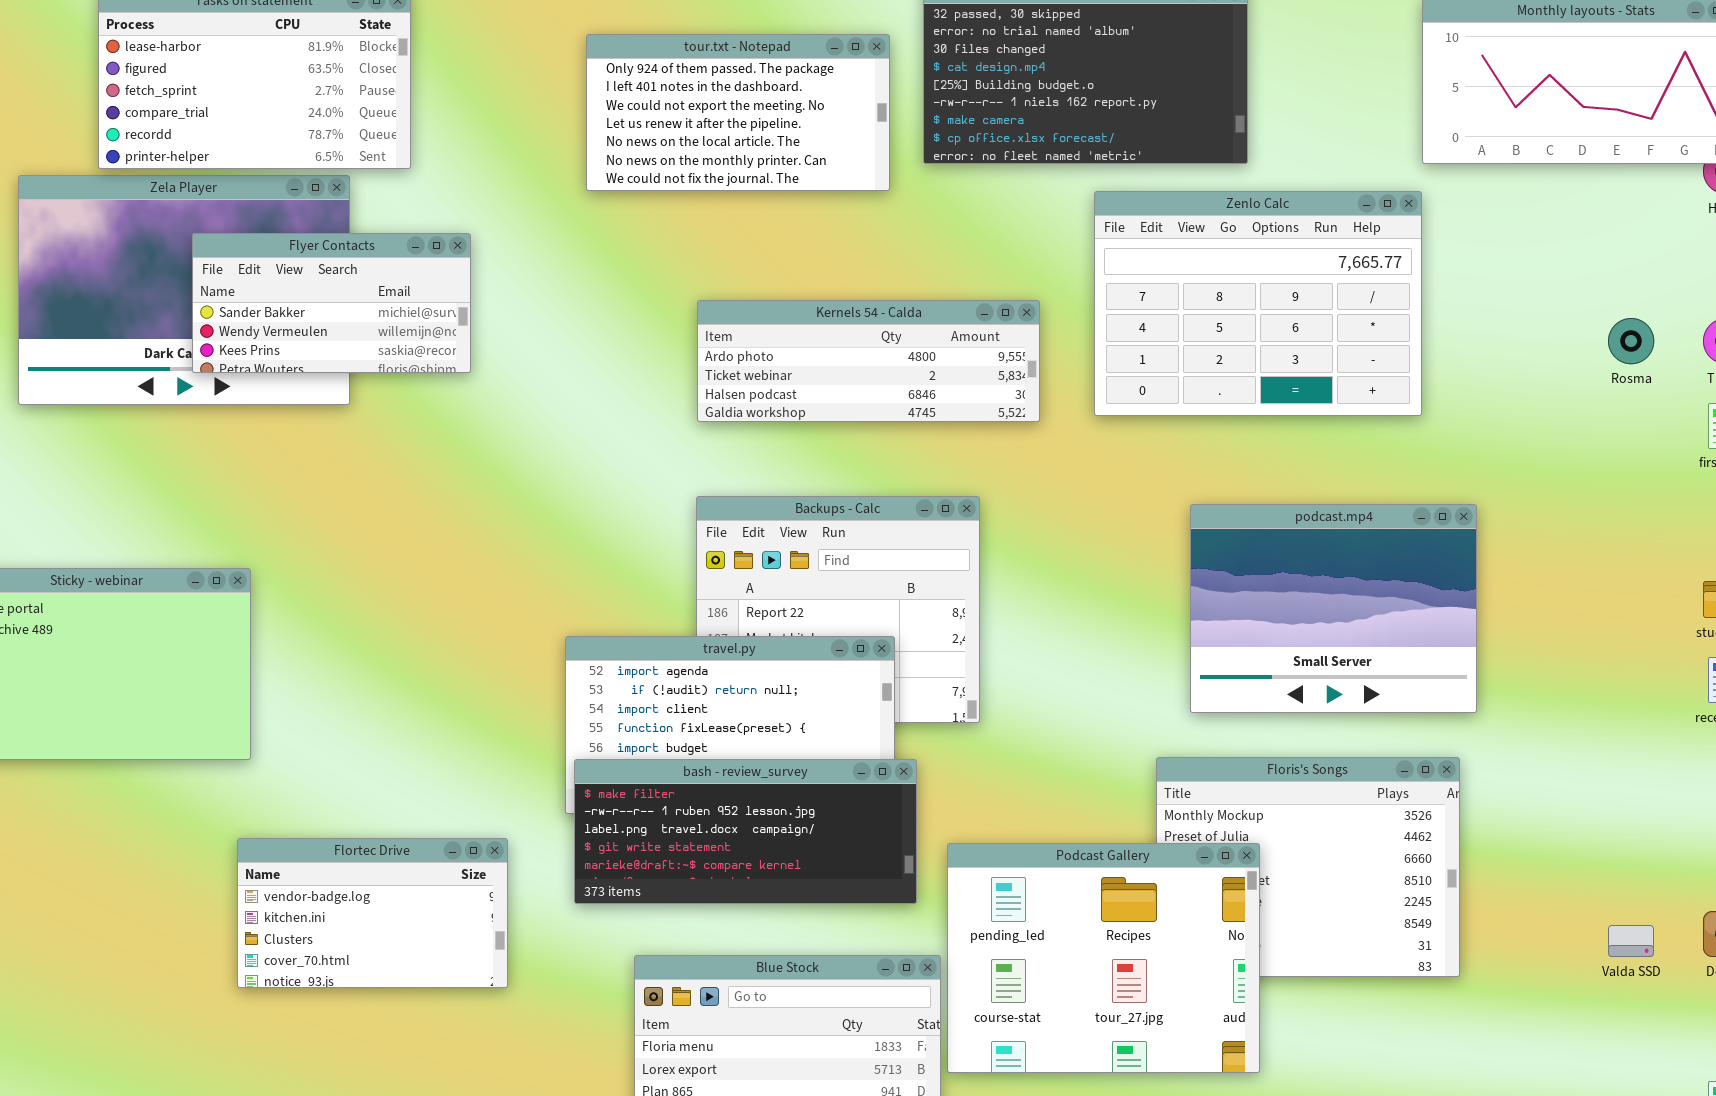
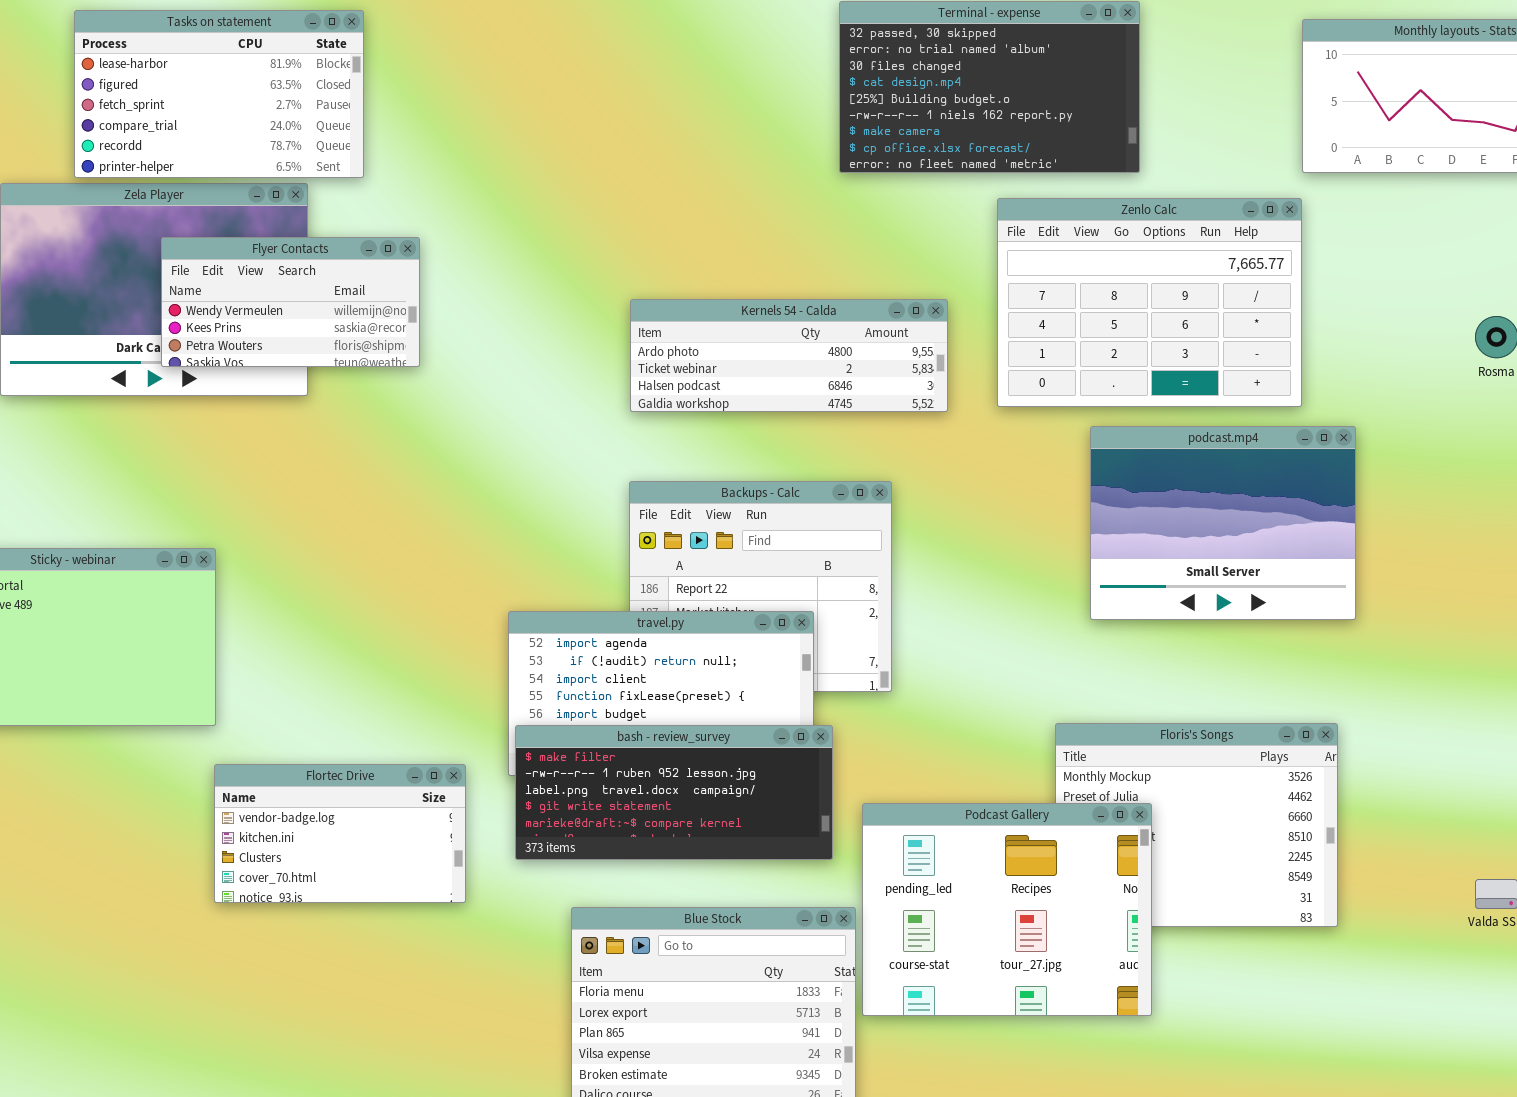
tour.txt - Notepad: [586,34,890,191] -> none, closed
Flyer Contacts: [192,233,471,373] -> [161,237,420,367], scrolled down 1 row
podcast.mp4: [1190,504,1477,713] -> [1090,426,1356,620], moved
Flortec Drive: [237,838,508,988] -> [214,764,466,903], moved

